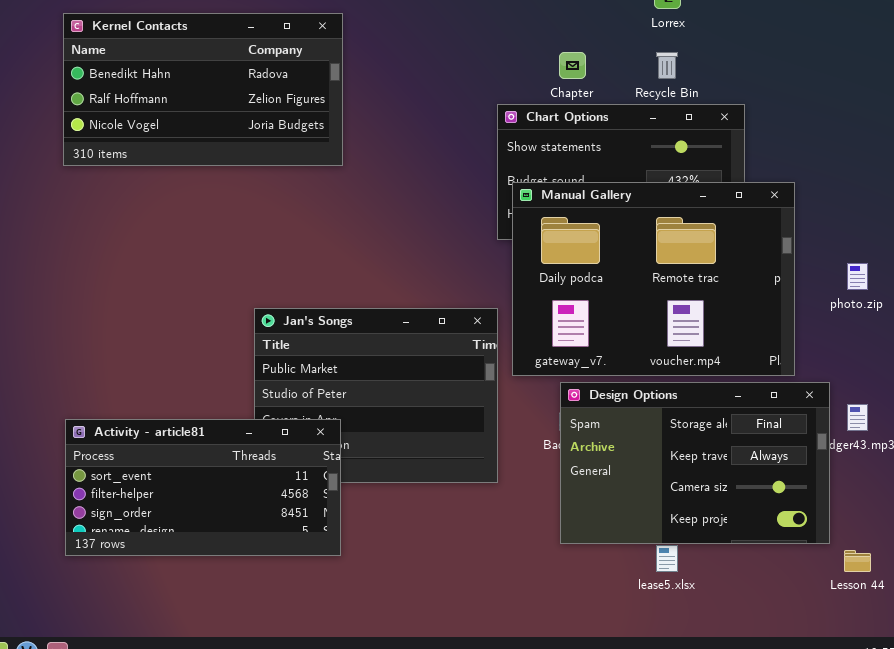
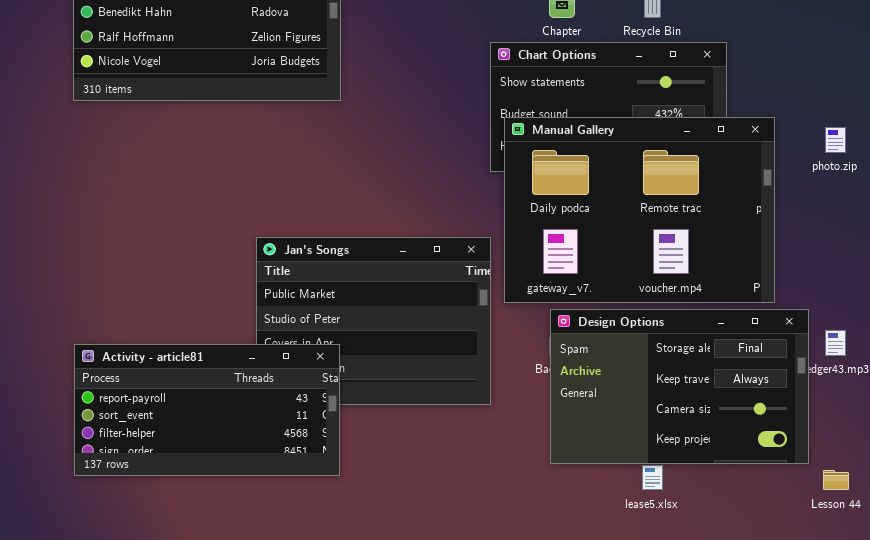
photo.zip: [847,263,868,290] -> [825,127,846,153], moved
Activity - article81: [65,419,341,556] -> [74,344,340,476], scrolled up 1 row

